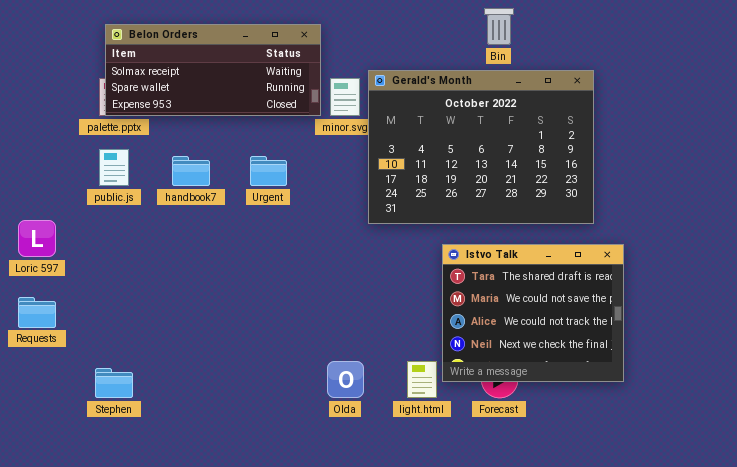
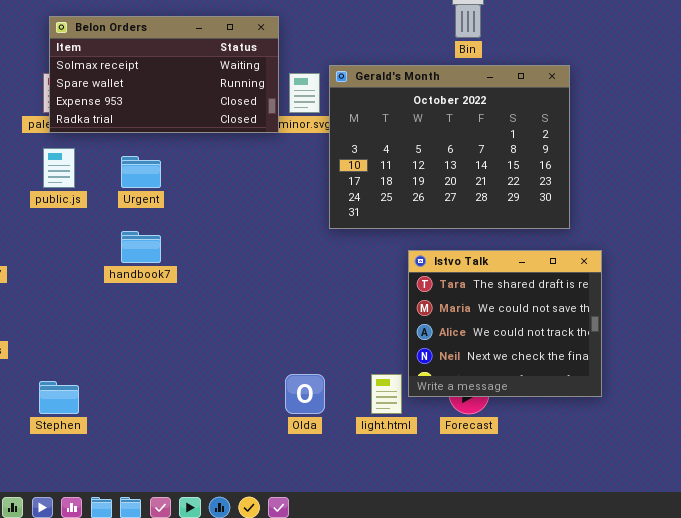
Belon Orders: [105,24,321,116] -> [49,16,279,133], resized
handbook7: [172,156,210,186] -> [121,231,161,263], moved
Urgent: [250,156,287,186] -> [121,156,161,188], moved

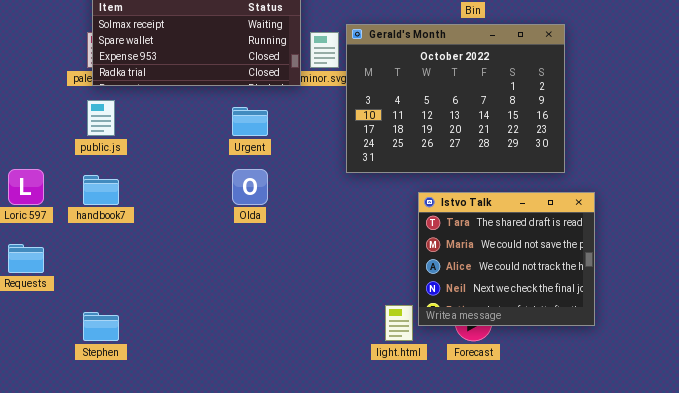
Urgent: [121,156,161,188] -> [232,107,268,136], moved
handbook7: [121,231,161,263] -> [83,175,119,205], moved
Olda: [285,374,325,414] -> [232,169,268,205], moved

